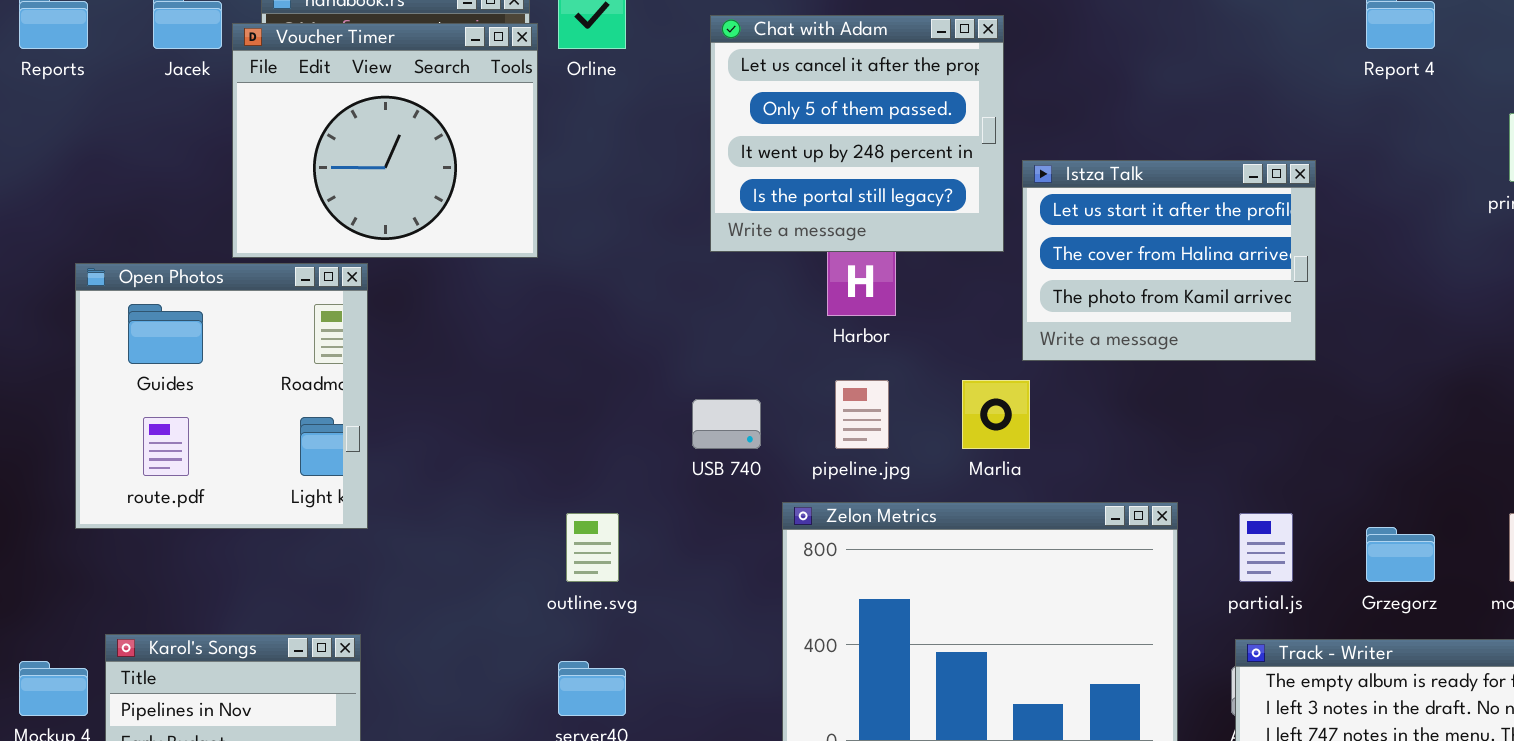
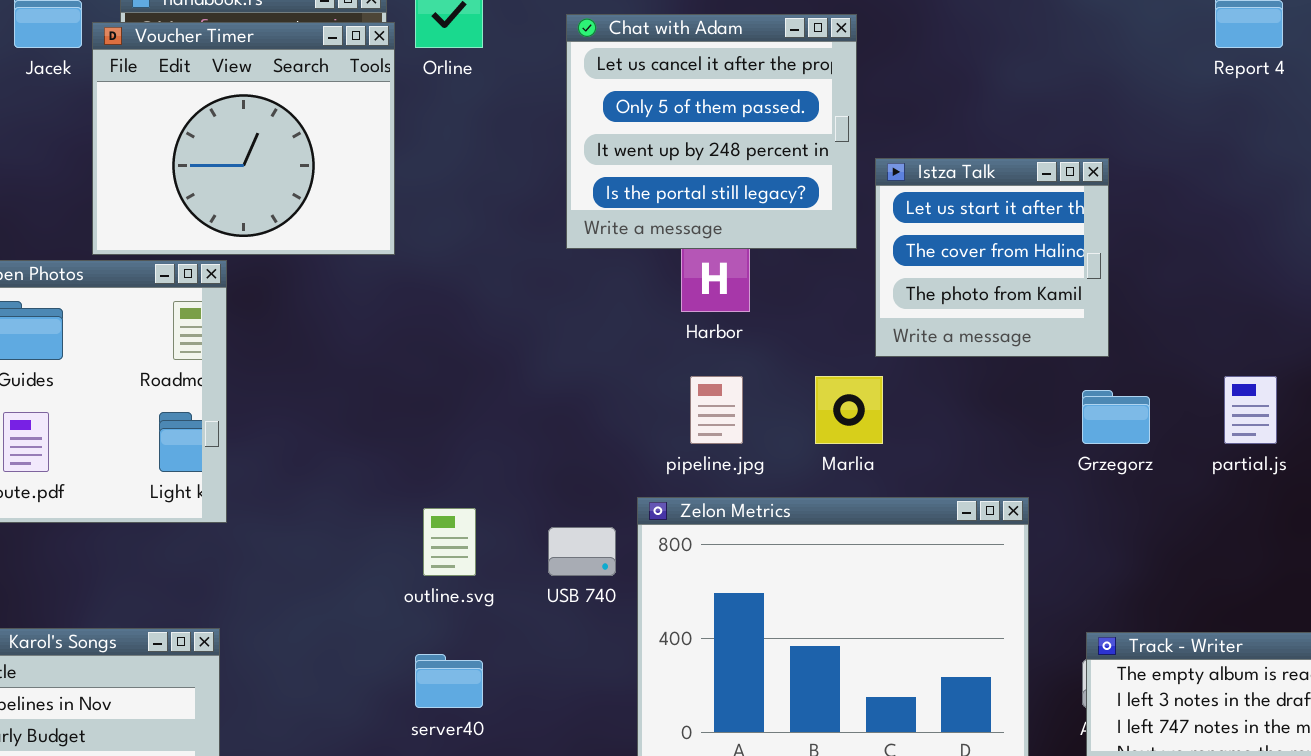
Istza Talk: [1022,160,1316,361] -> [875,158,1109,357], resized
USB 740: [692,399,761,449] -> [548,527,616,576], moved
partial.js: [1239,513,1293,582] -> [1224,376,1277,444], moved
Grzegorz: [1366,527,1435,582] -> [1082,390,1150,444], moved

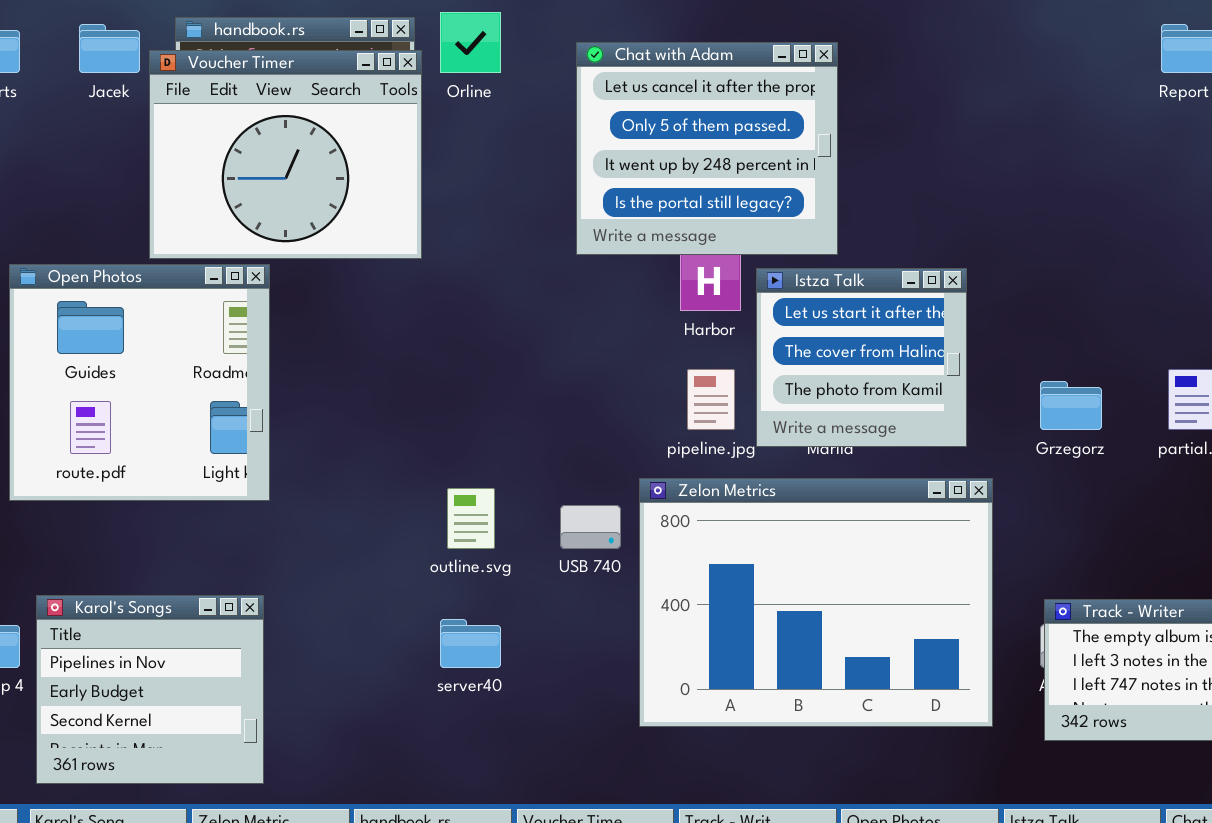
Istza Talk: [875,158,1109,357] -> [756,268,967,447], moved

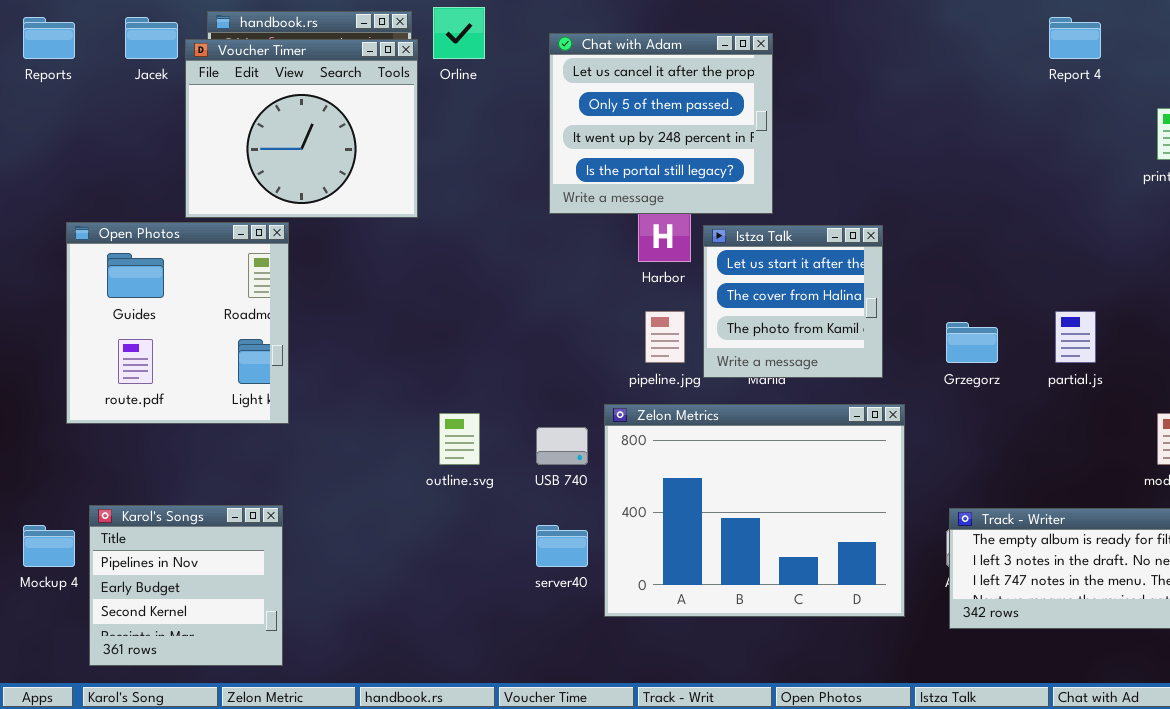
server40: [440,619,501,668] -> [536,525,588,567], moved

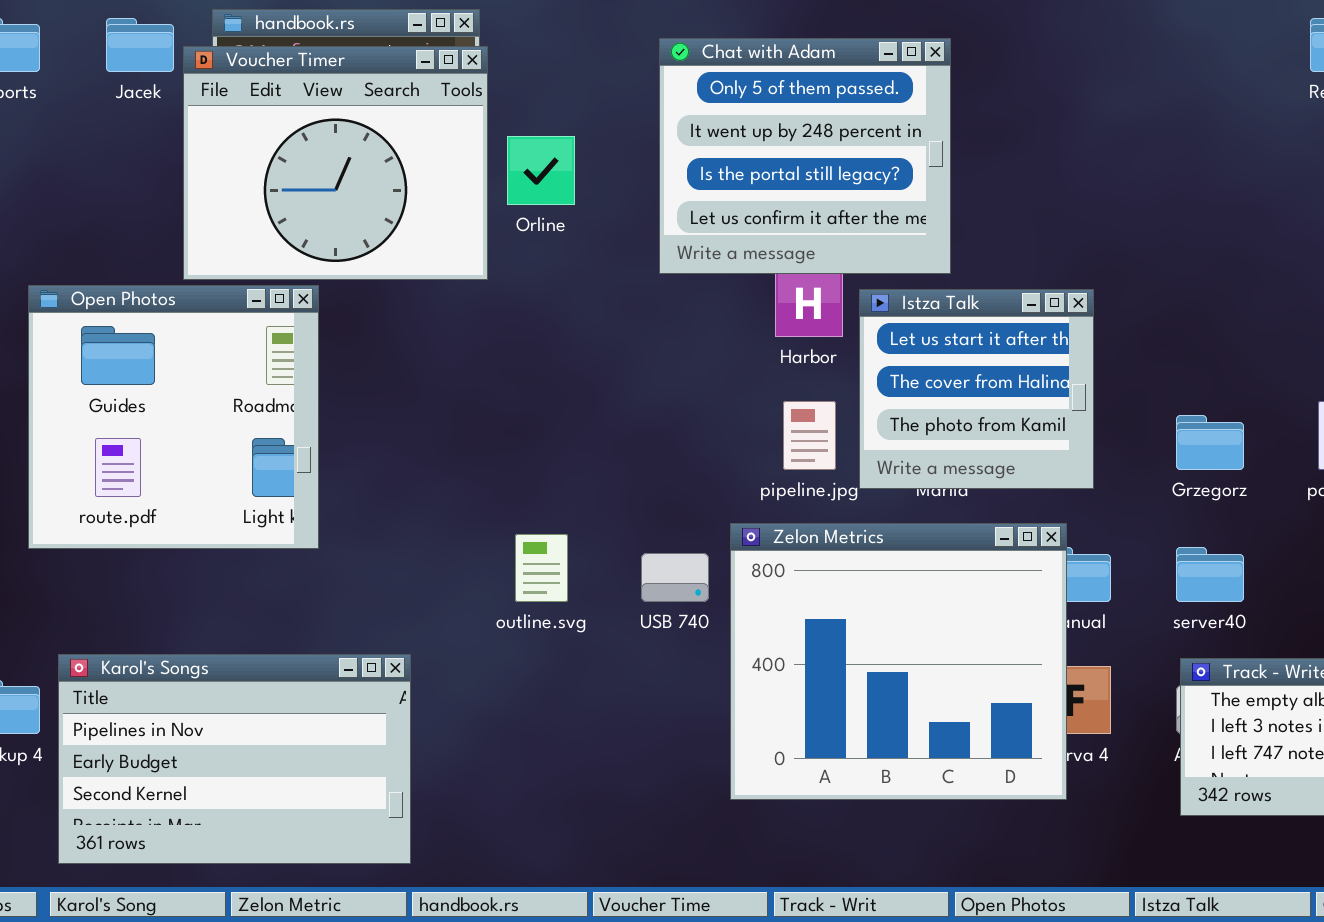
Orline: [433,7,485,59] -> [507,136,575,205], moved
Chat with Adam: [549,33,773,214] -> [659,38,951,274], scrolled down 1 row
Zelon Metrics: [604,404,905,617] -> [730,523,1067,800], resized
Karol's Songs: [89,505,283,666] -> [58,654,411,864], resized
server40: [536,525,588,567] -> [1176,547,1244,602], moved

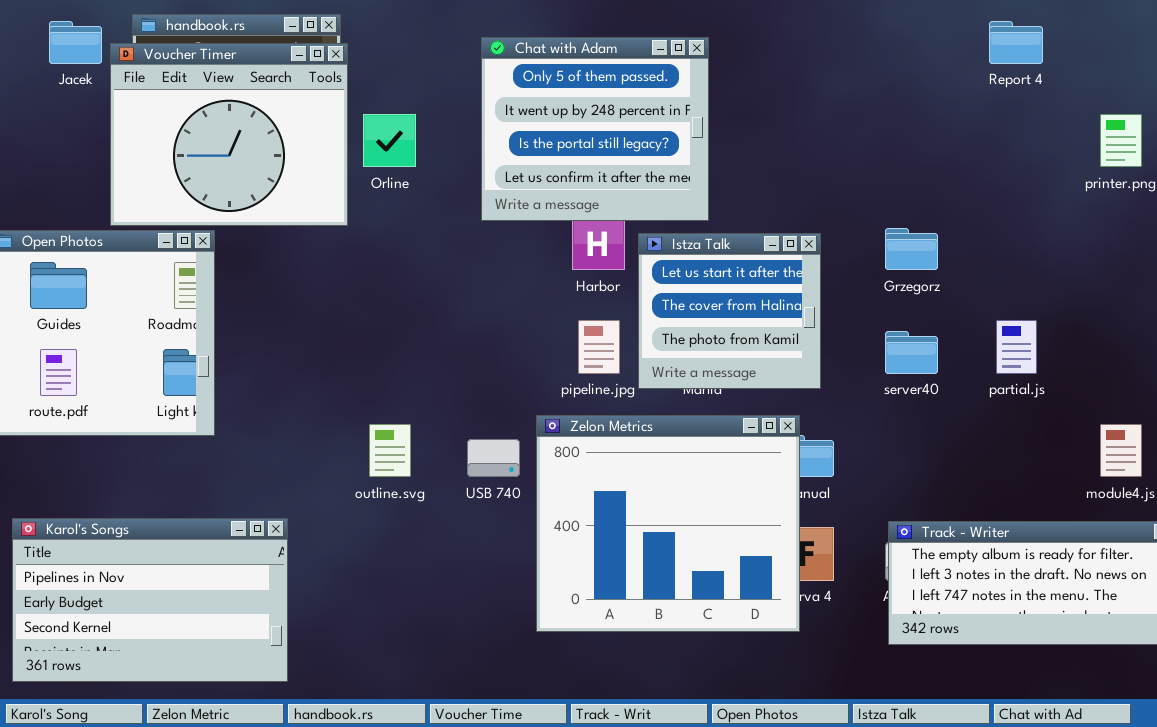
Grzegorz: [1176,415,1244,470] -> [885,228,938,270], moved
server40: [1176,547,1244,602] -> [885,331,938,374], moved

